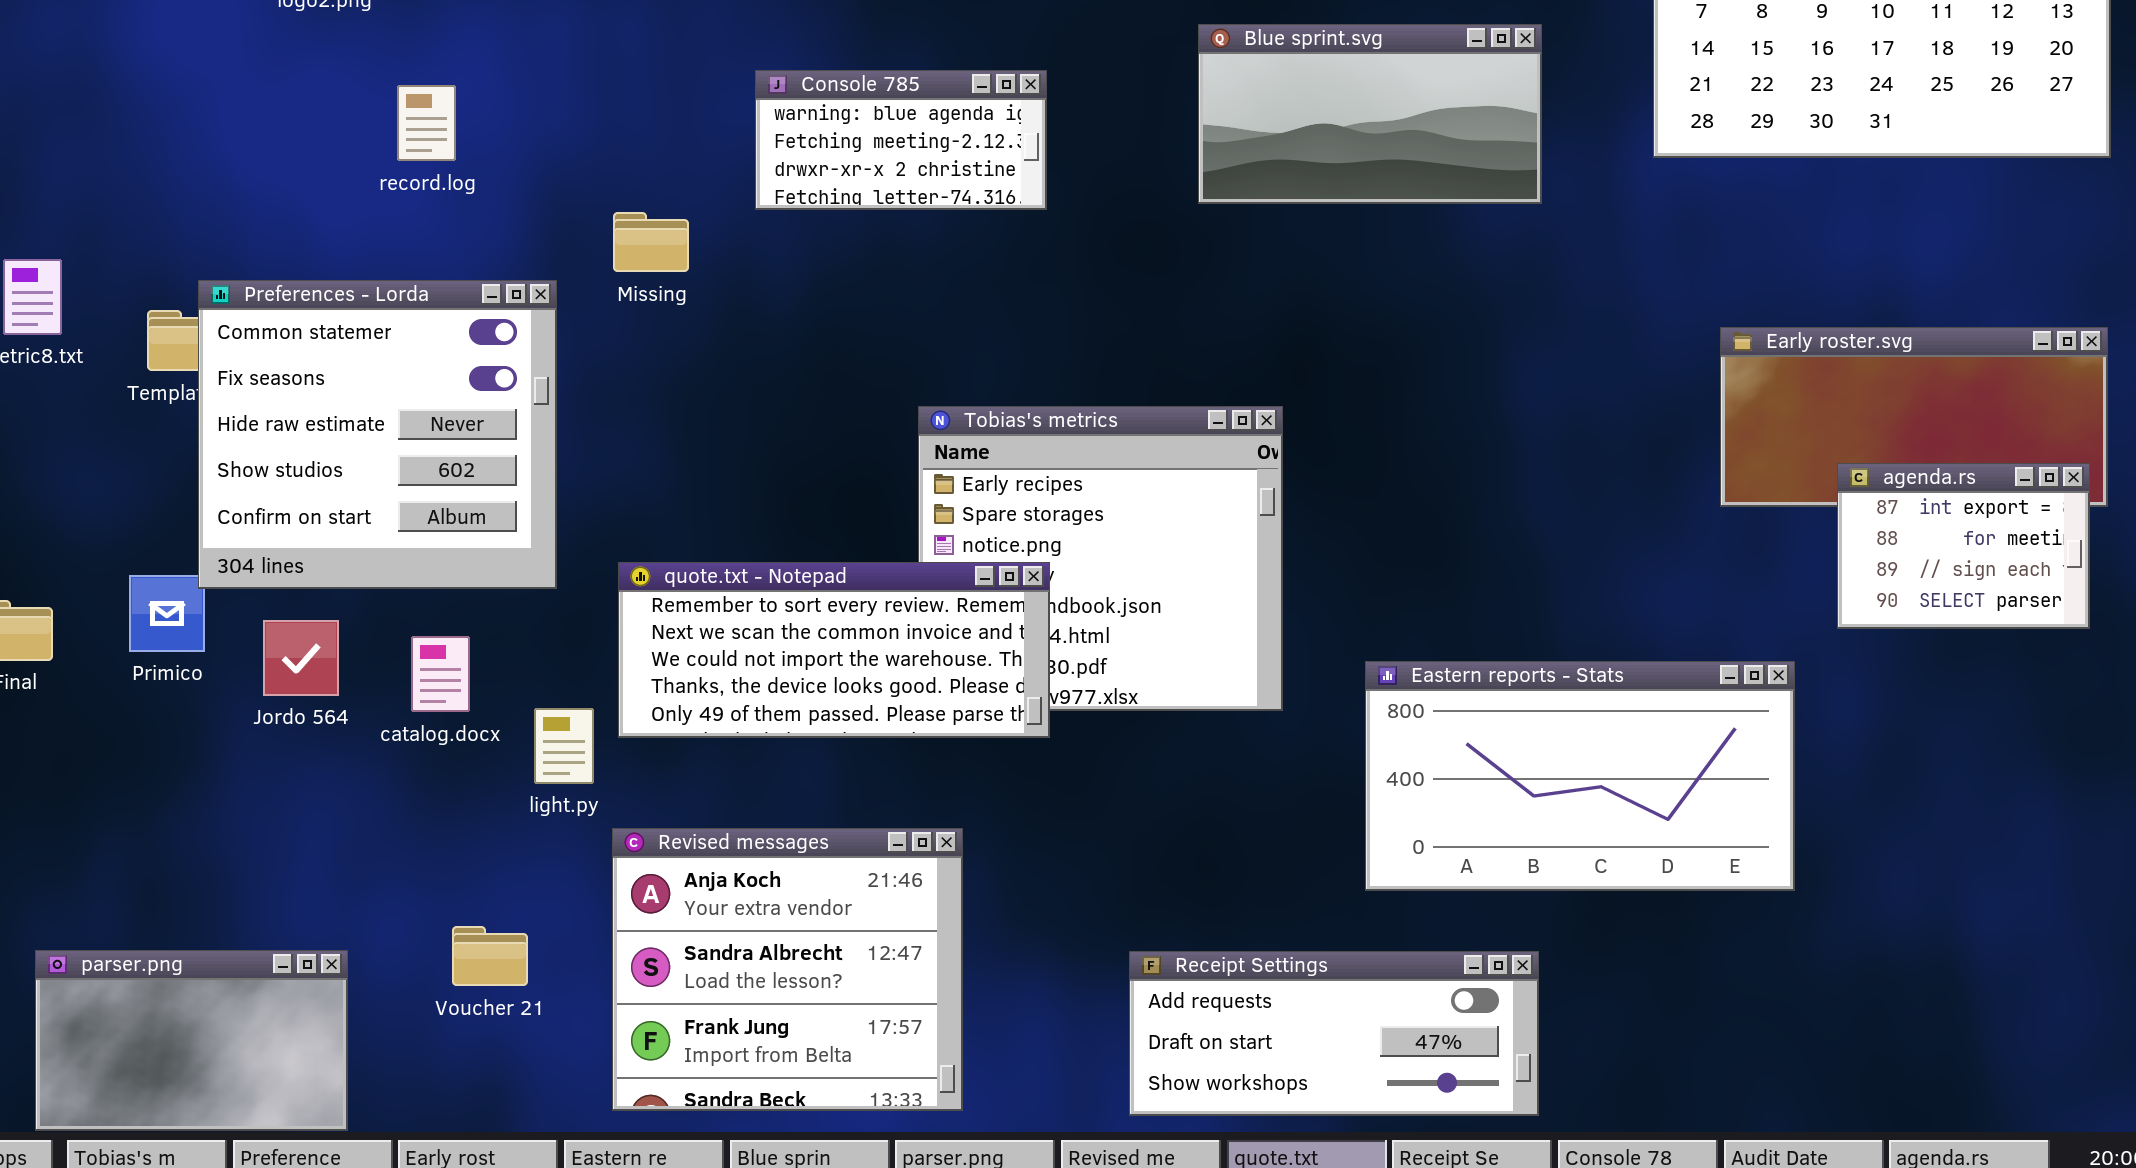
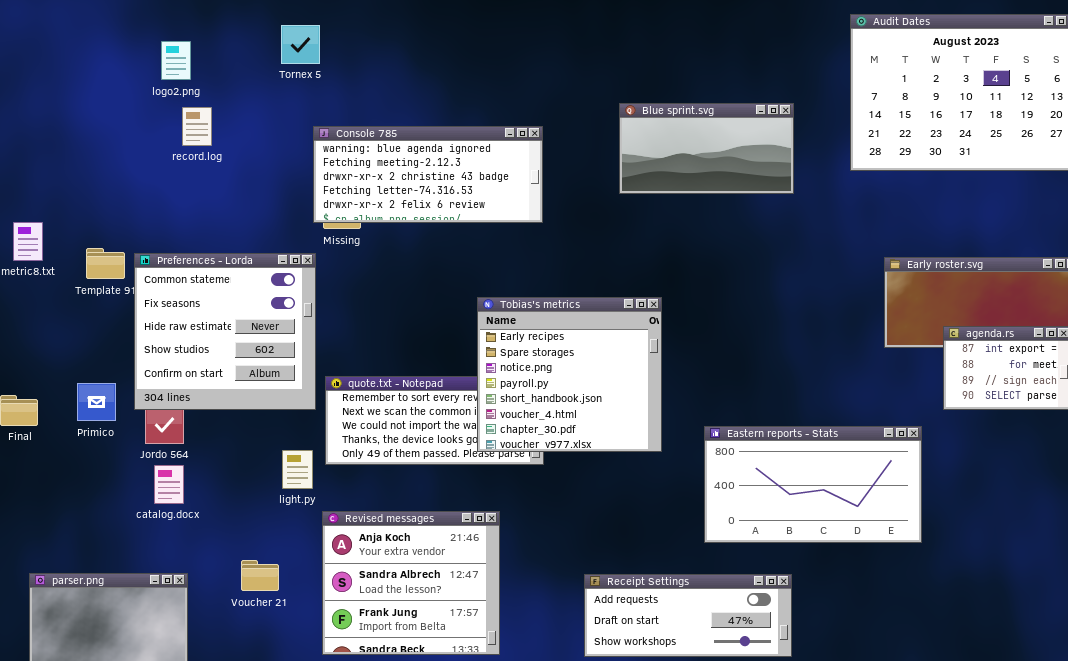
Console 785: [755,70,1047,210] -> [313,126,543,223], resized
record.log: [397,85,456,161] -> [182,107,212,146], moved
Preferences - Lorda: [198,280,557,589] -> [134,253,316,410], moved
Tobias's metrics: [918,406,1283,711] -> [477,297,662,452], raised
catalog.docx: [411,636,470,712] -> [154,465,184,504], moved

